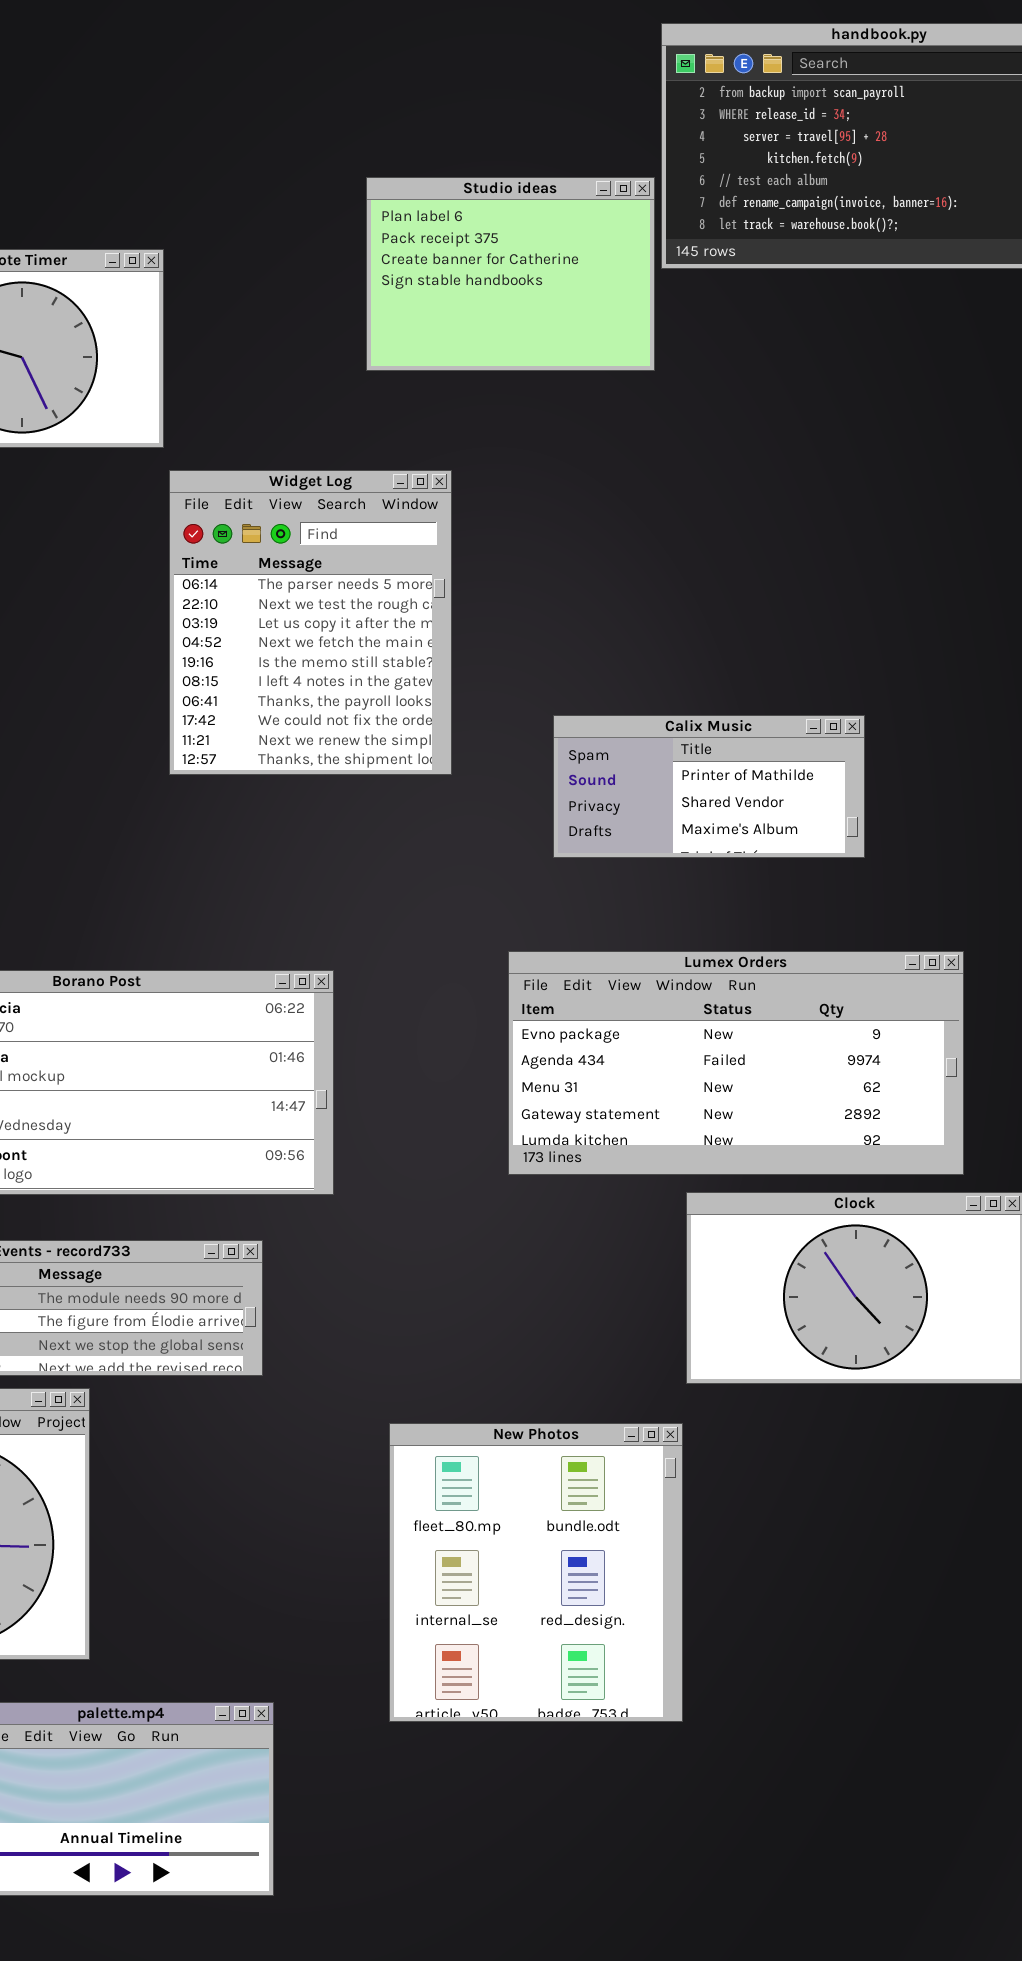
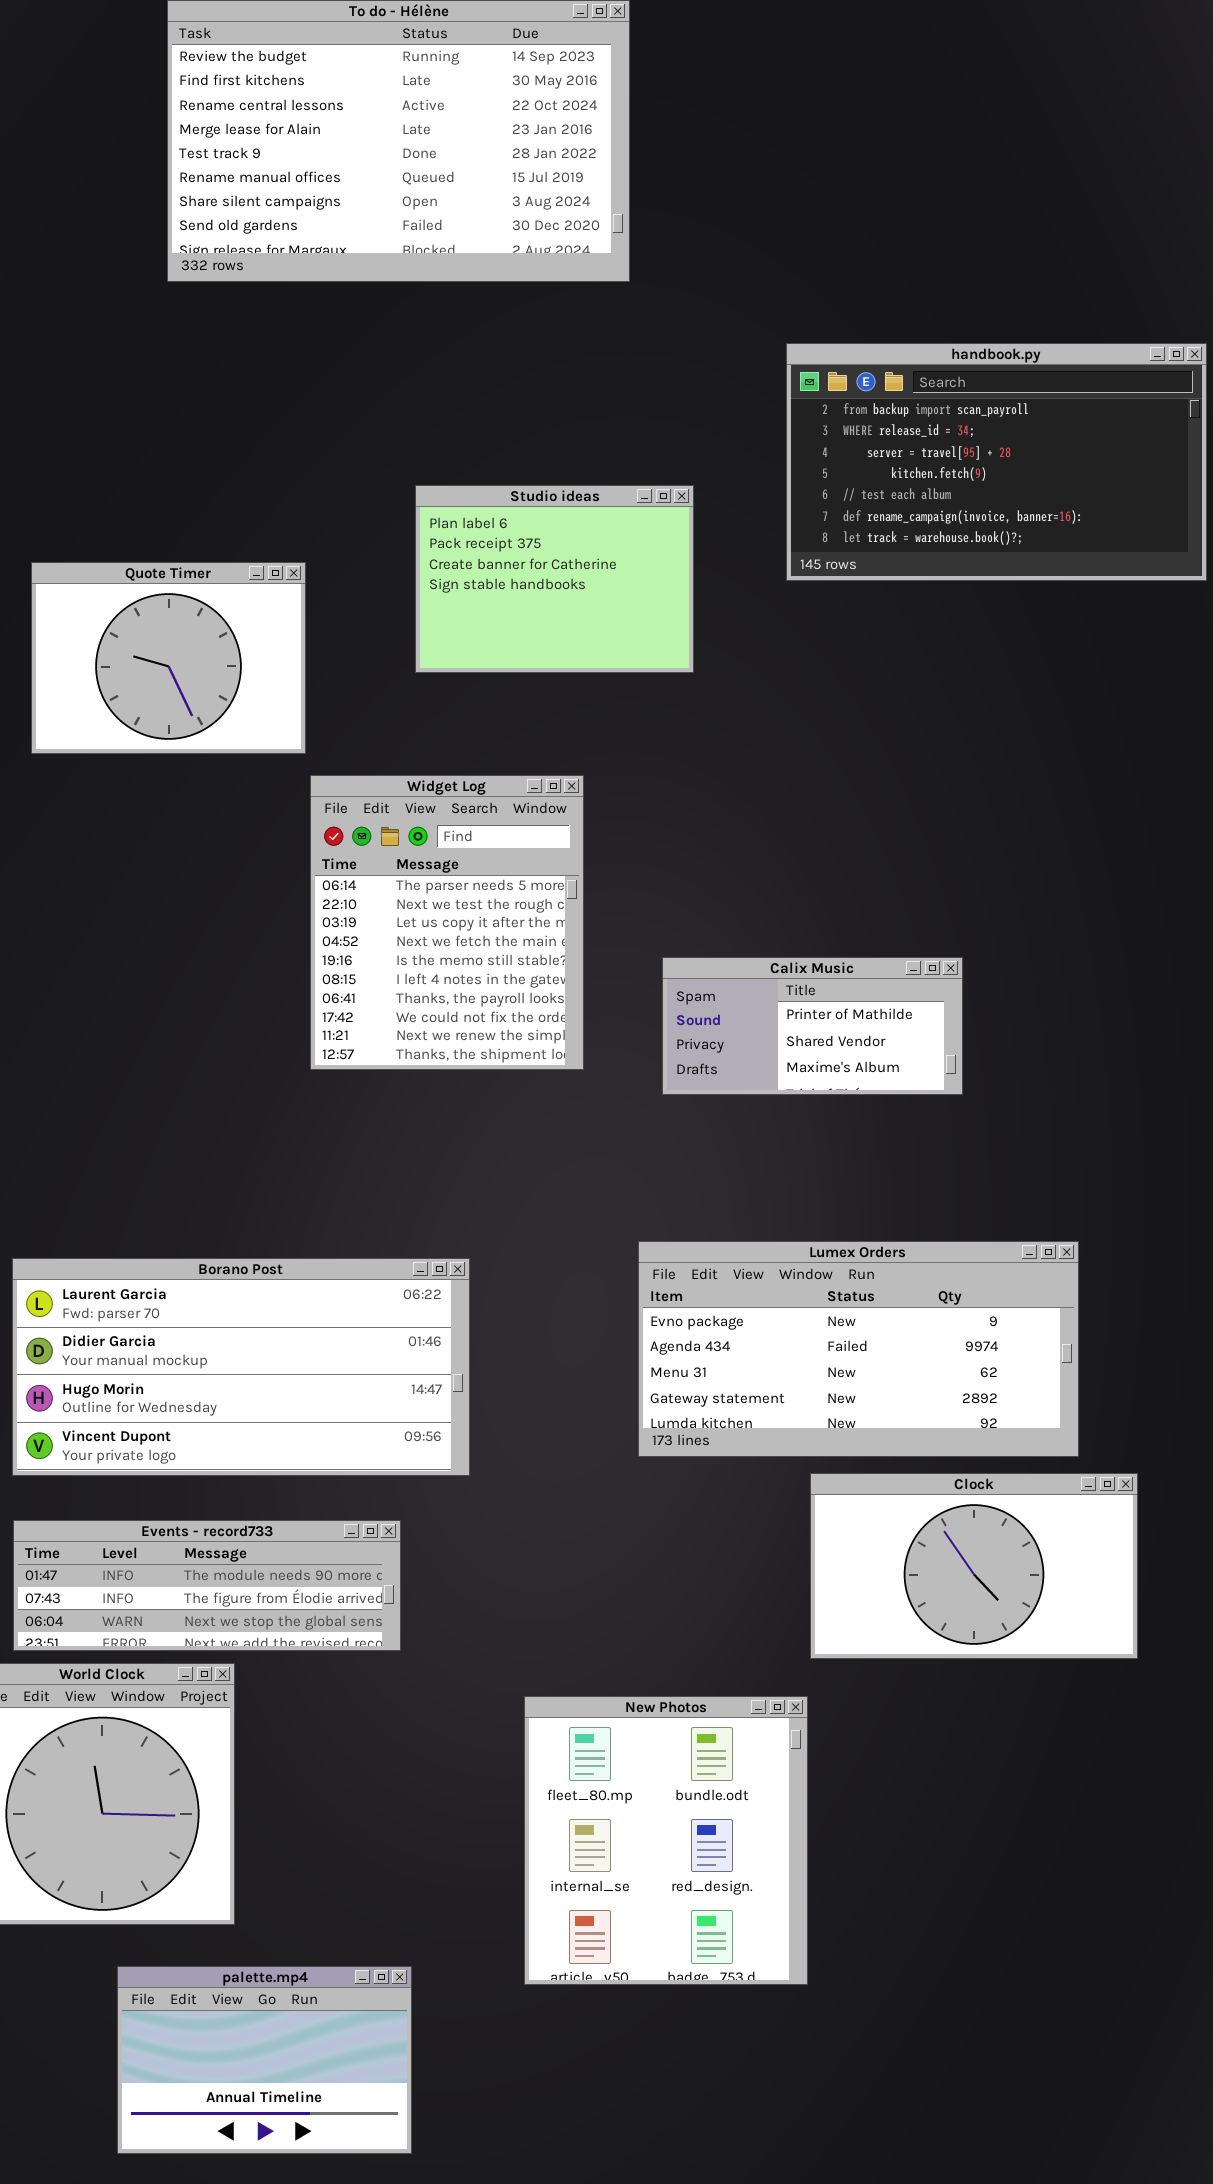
Studio ideas: [366,177,655,371] -> [415,485,694,673], moved
Calix Music: [553,715,865,858] -> [662,957,963,1095], moved

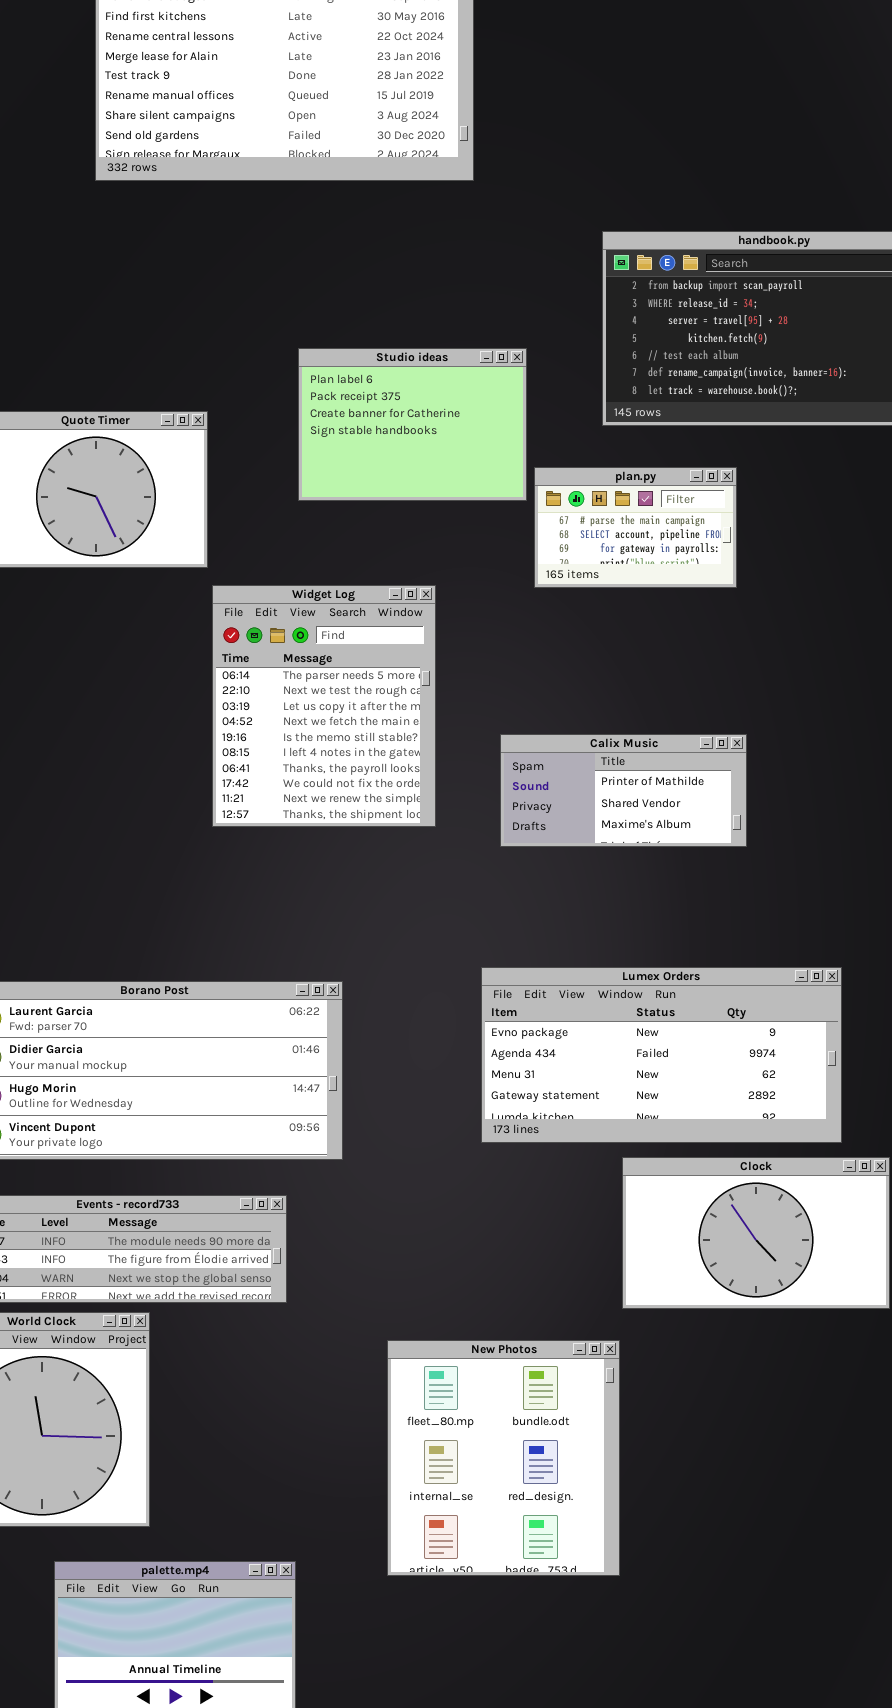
plan.py: none -> [534,467,737,588], opened

